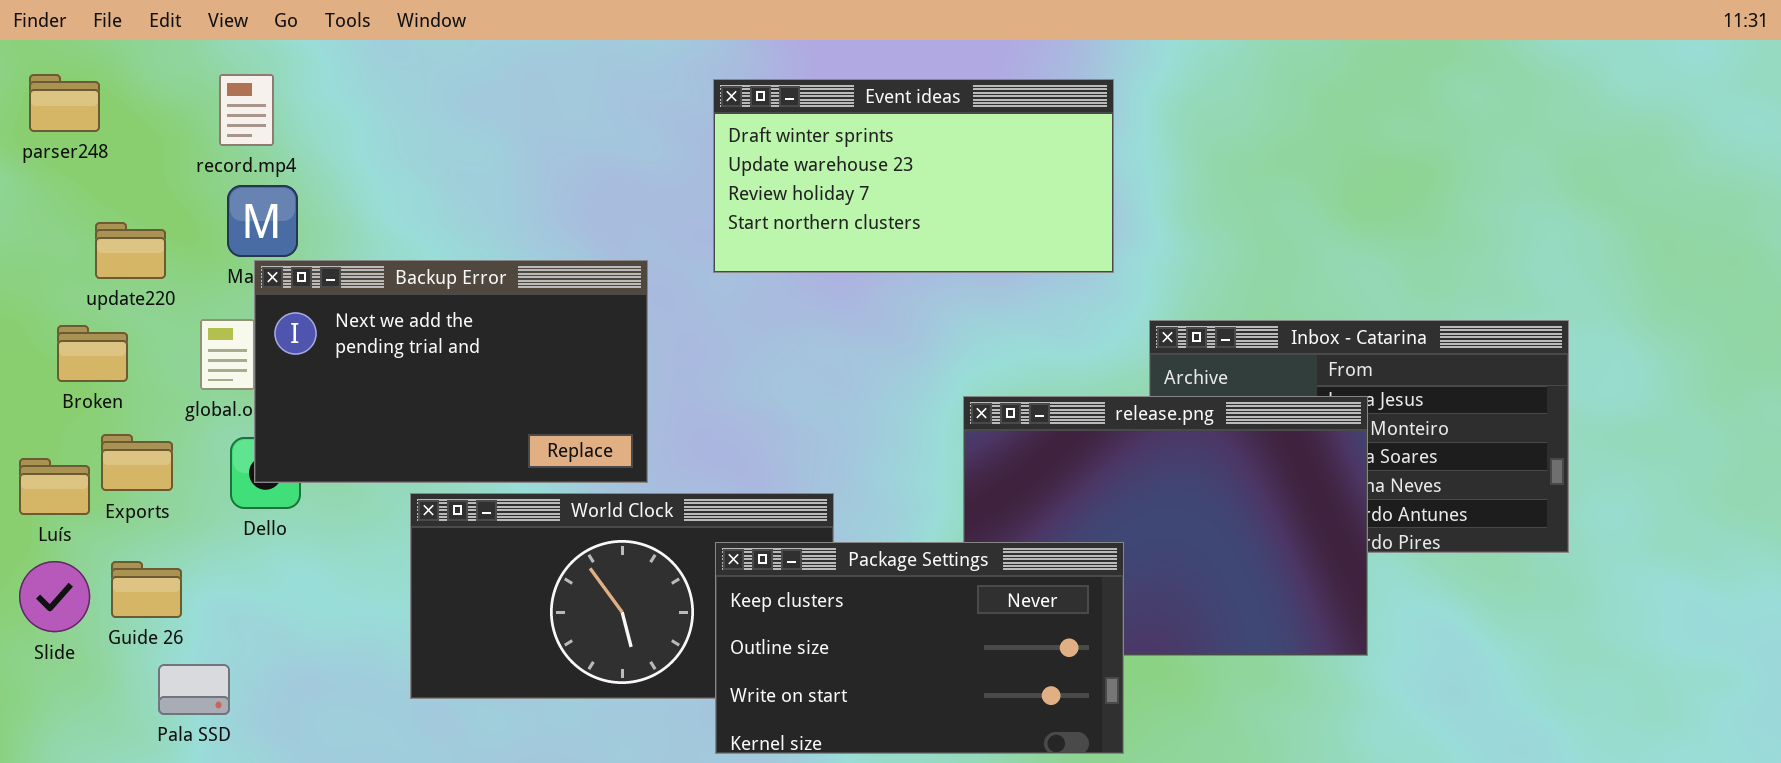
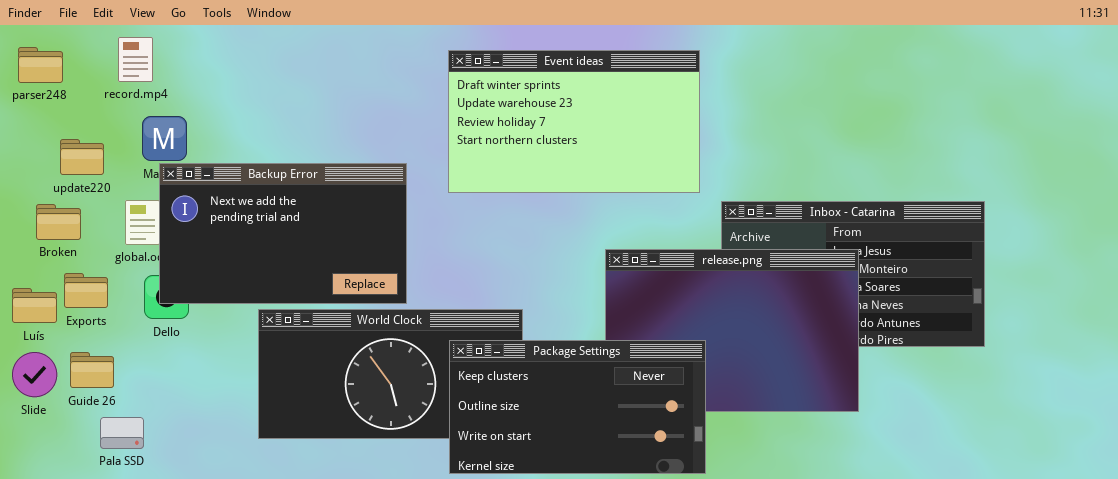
record.mp4: [219,74,274,146] -> [118,37,153,82], moved
Event ideas: [713,79,1114,273] -> [448,50,700,193], resized

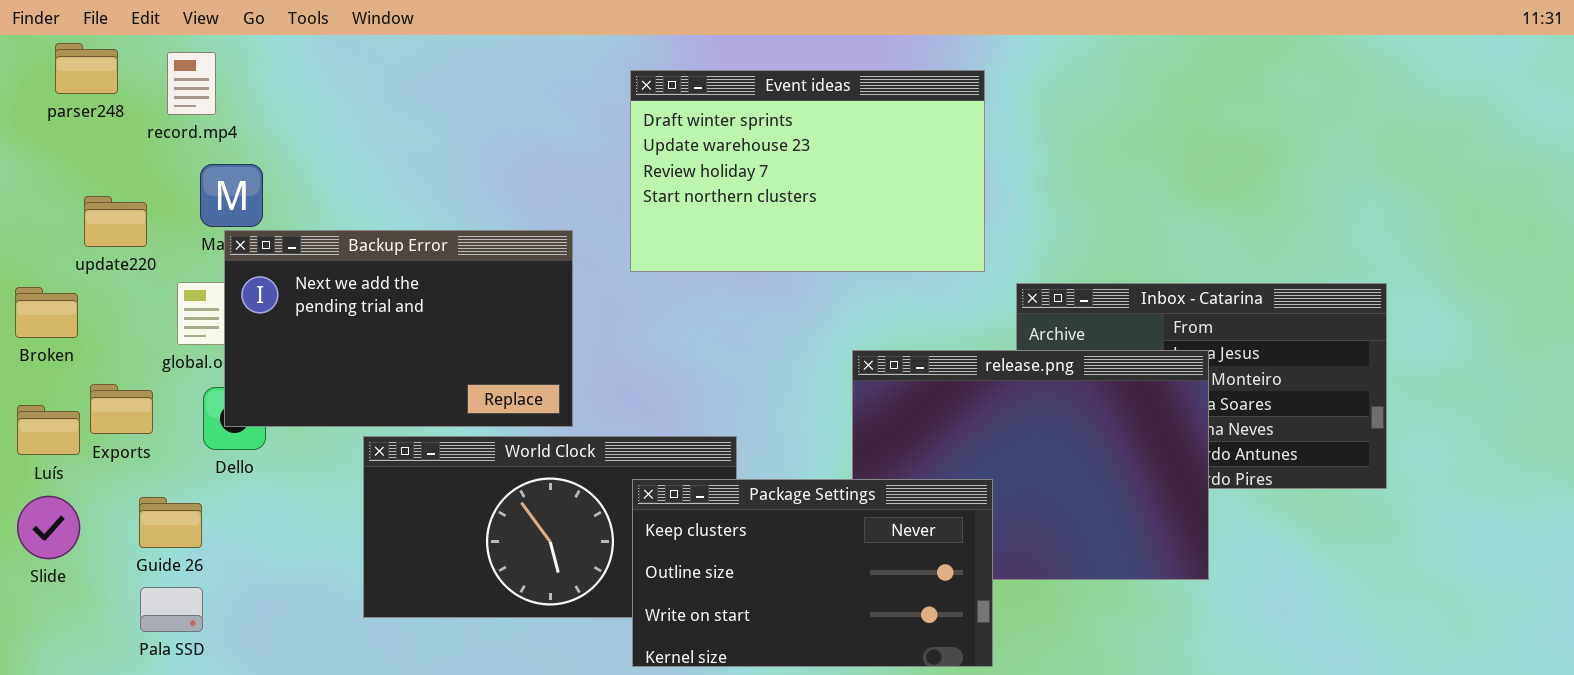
parser248: [18,47,63,83] -> [55,43,118,94], moved
Broken: [36,204,81,240] -> [15,287,78,338], moved
Guide 26: [70,352,114,388] -> [139,497,202,548], moved

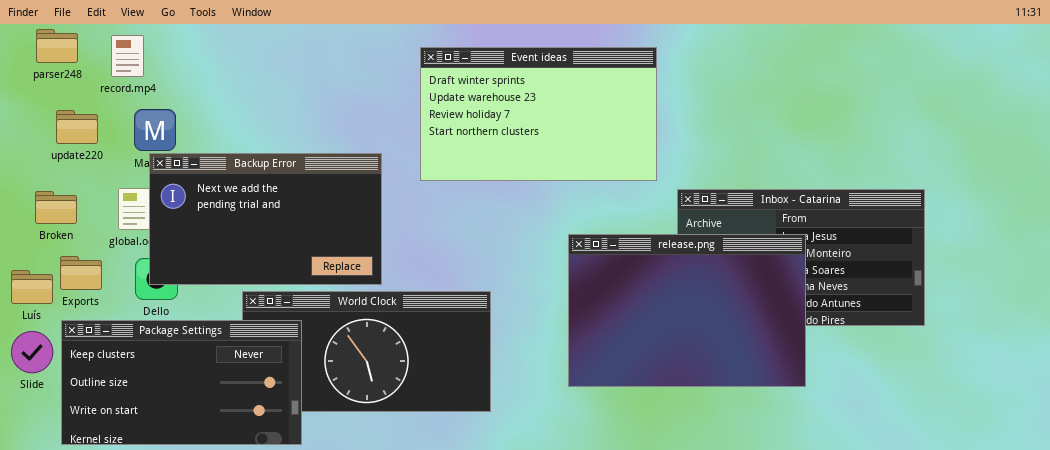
update220: [84,196,147,247] -> [56,110,98,144], moved
Broken: [15,287,78,338] -> [35,191,77,224], moved
Package Settings: [632,479,993,667] -> [61,320,302,445], moved

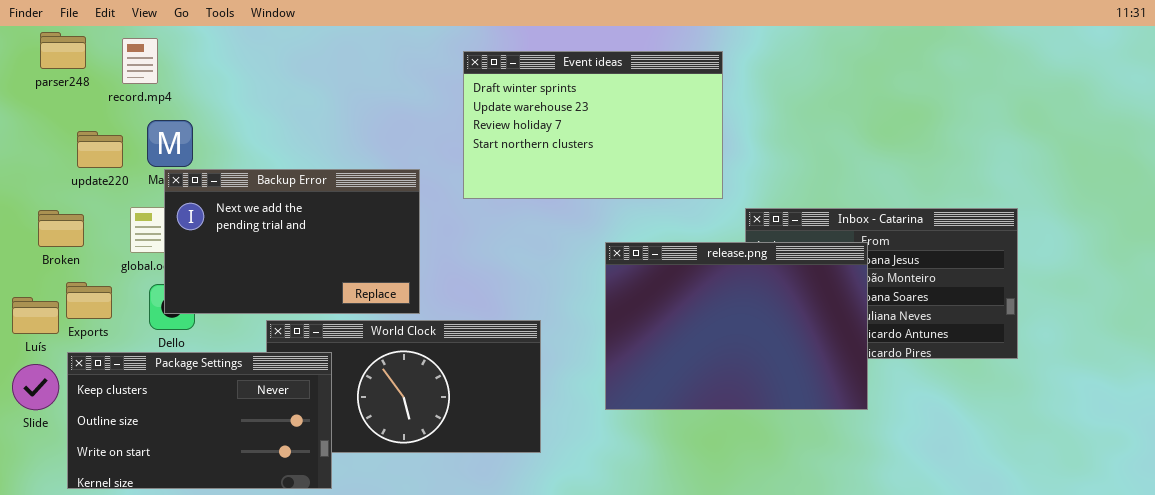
update220: [56,110,98,144] -> [77,131,123,168], moved
release.png: [568,234,806,387] -> [605,242,868,410], moved

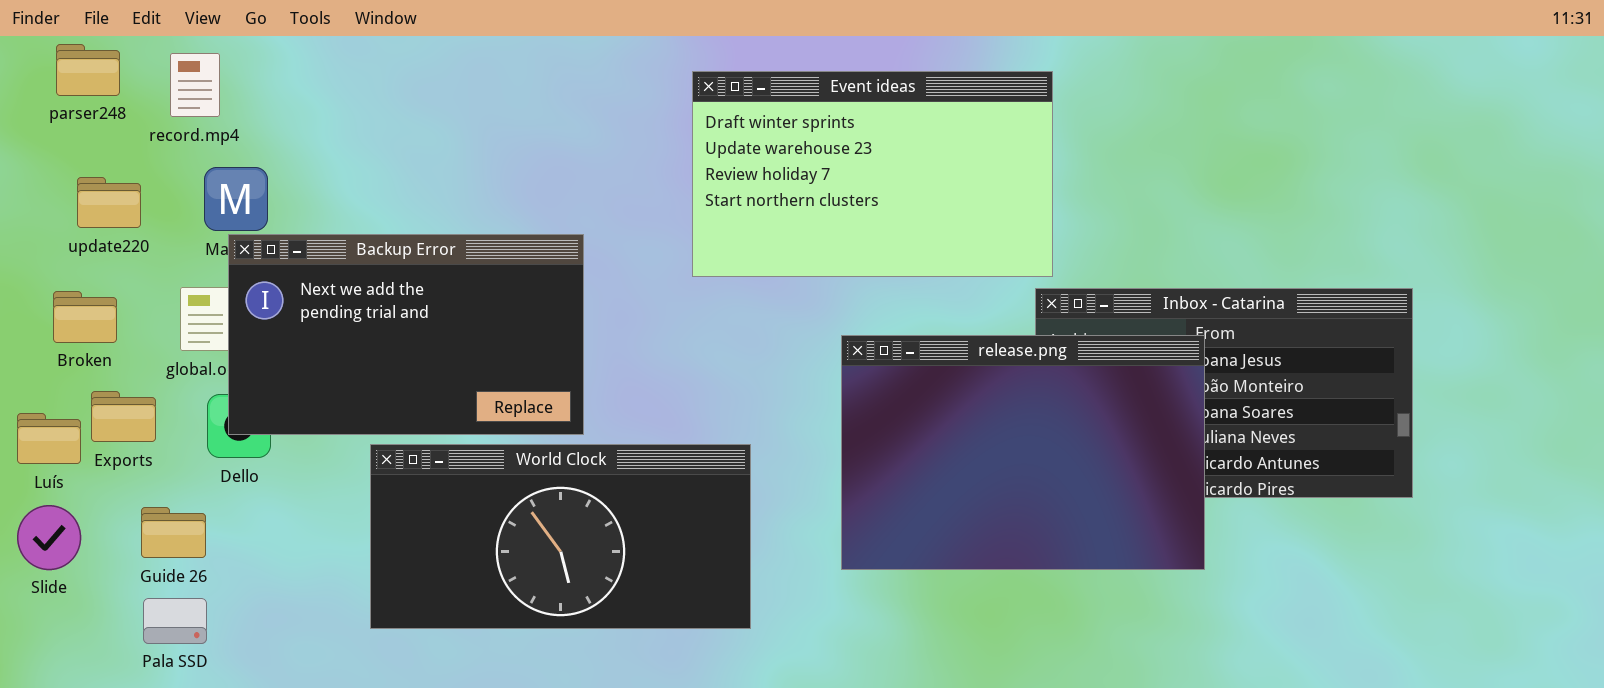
Event ideas: [463,51,723,199] -> [692,71,1053,277], moved
update220: [77,131,123,168] -> [77,177,141,228], moved
Package Settings: [67,352,332,489] -> none, closed

